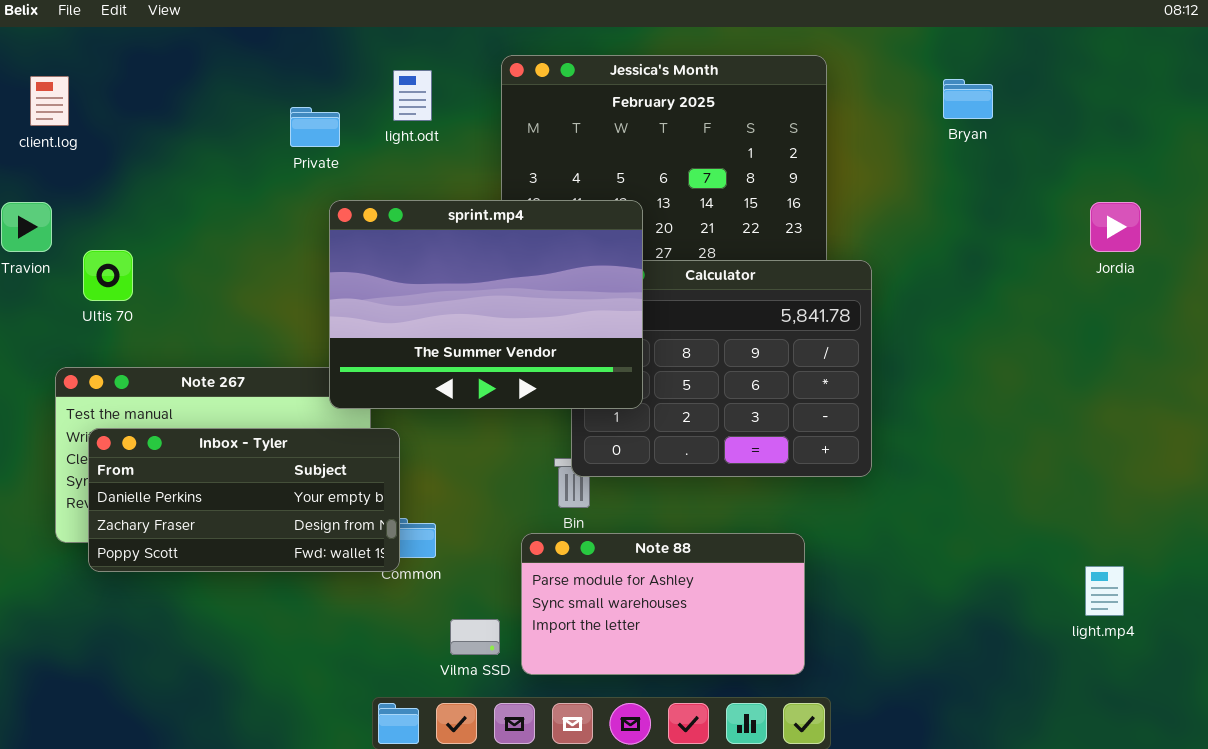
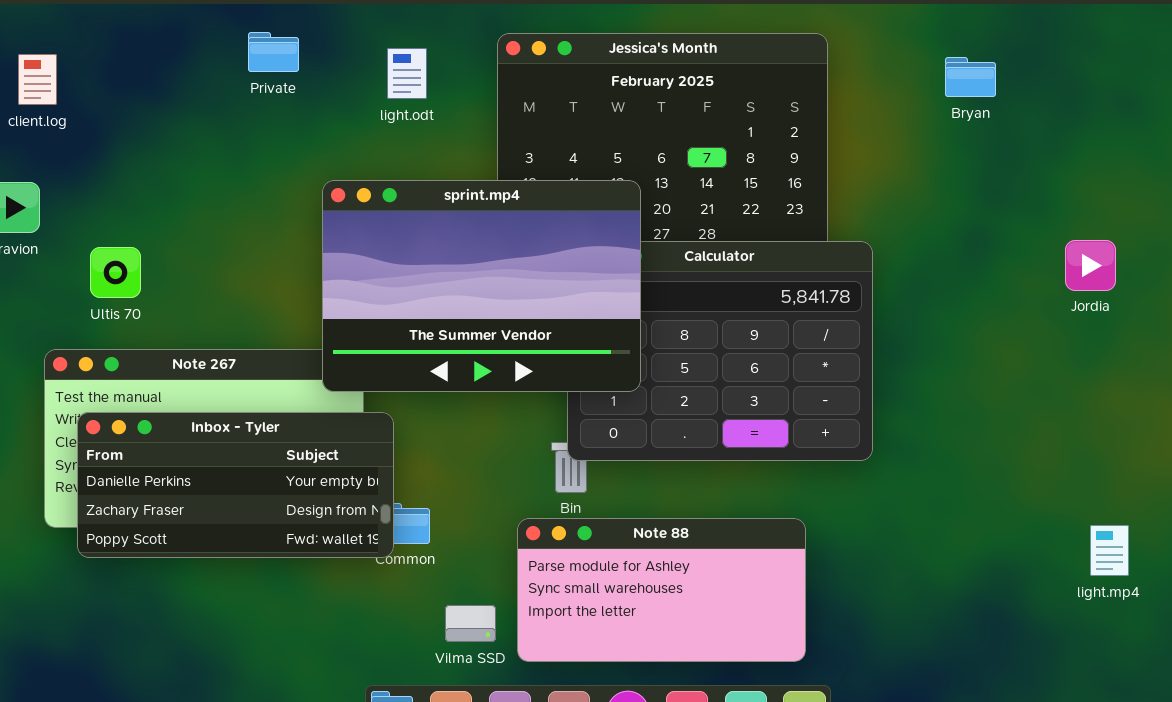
Private: [290,107,340,147] -> [248,32,299,72], moved
Jordia: [1090,202,1141,252] -> [1065,240,1116,291], moved
Ultis 70: [83,250,133,301] -> [90,247,141,298], moved
light.mp4: [1085,566,1124,616] -> [1090,525,1129,576], moved

